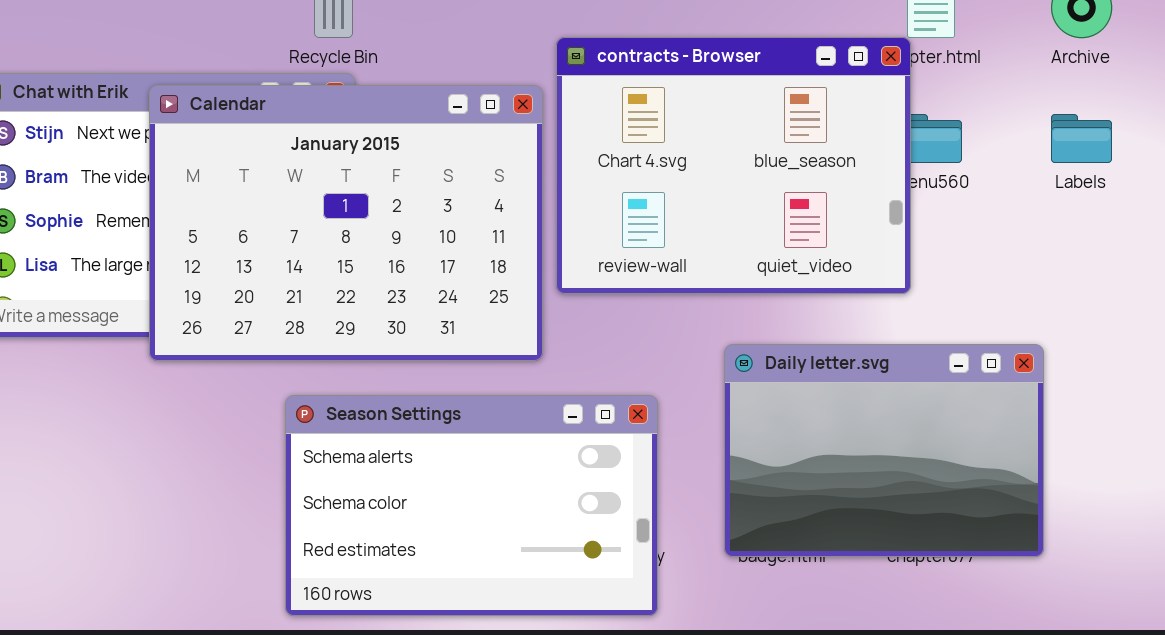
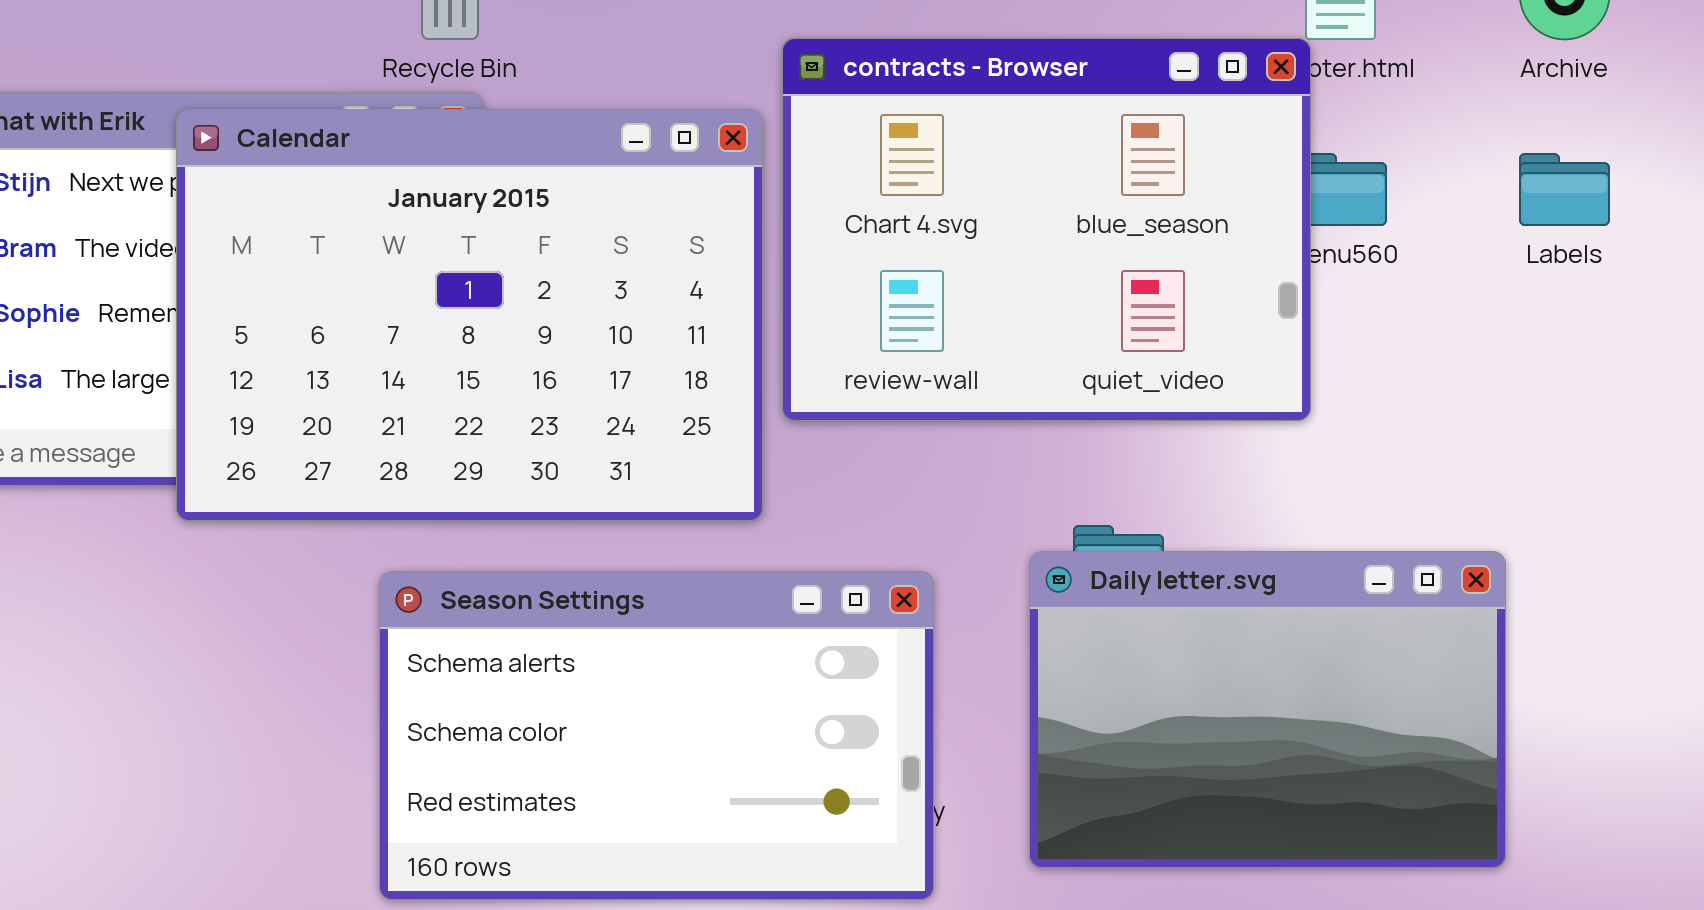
Daily letter.svg: [724,344,1044,557] -> [1029,551,1506,868], moved

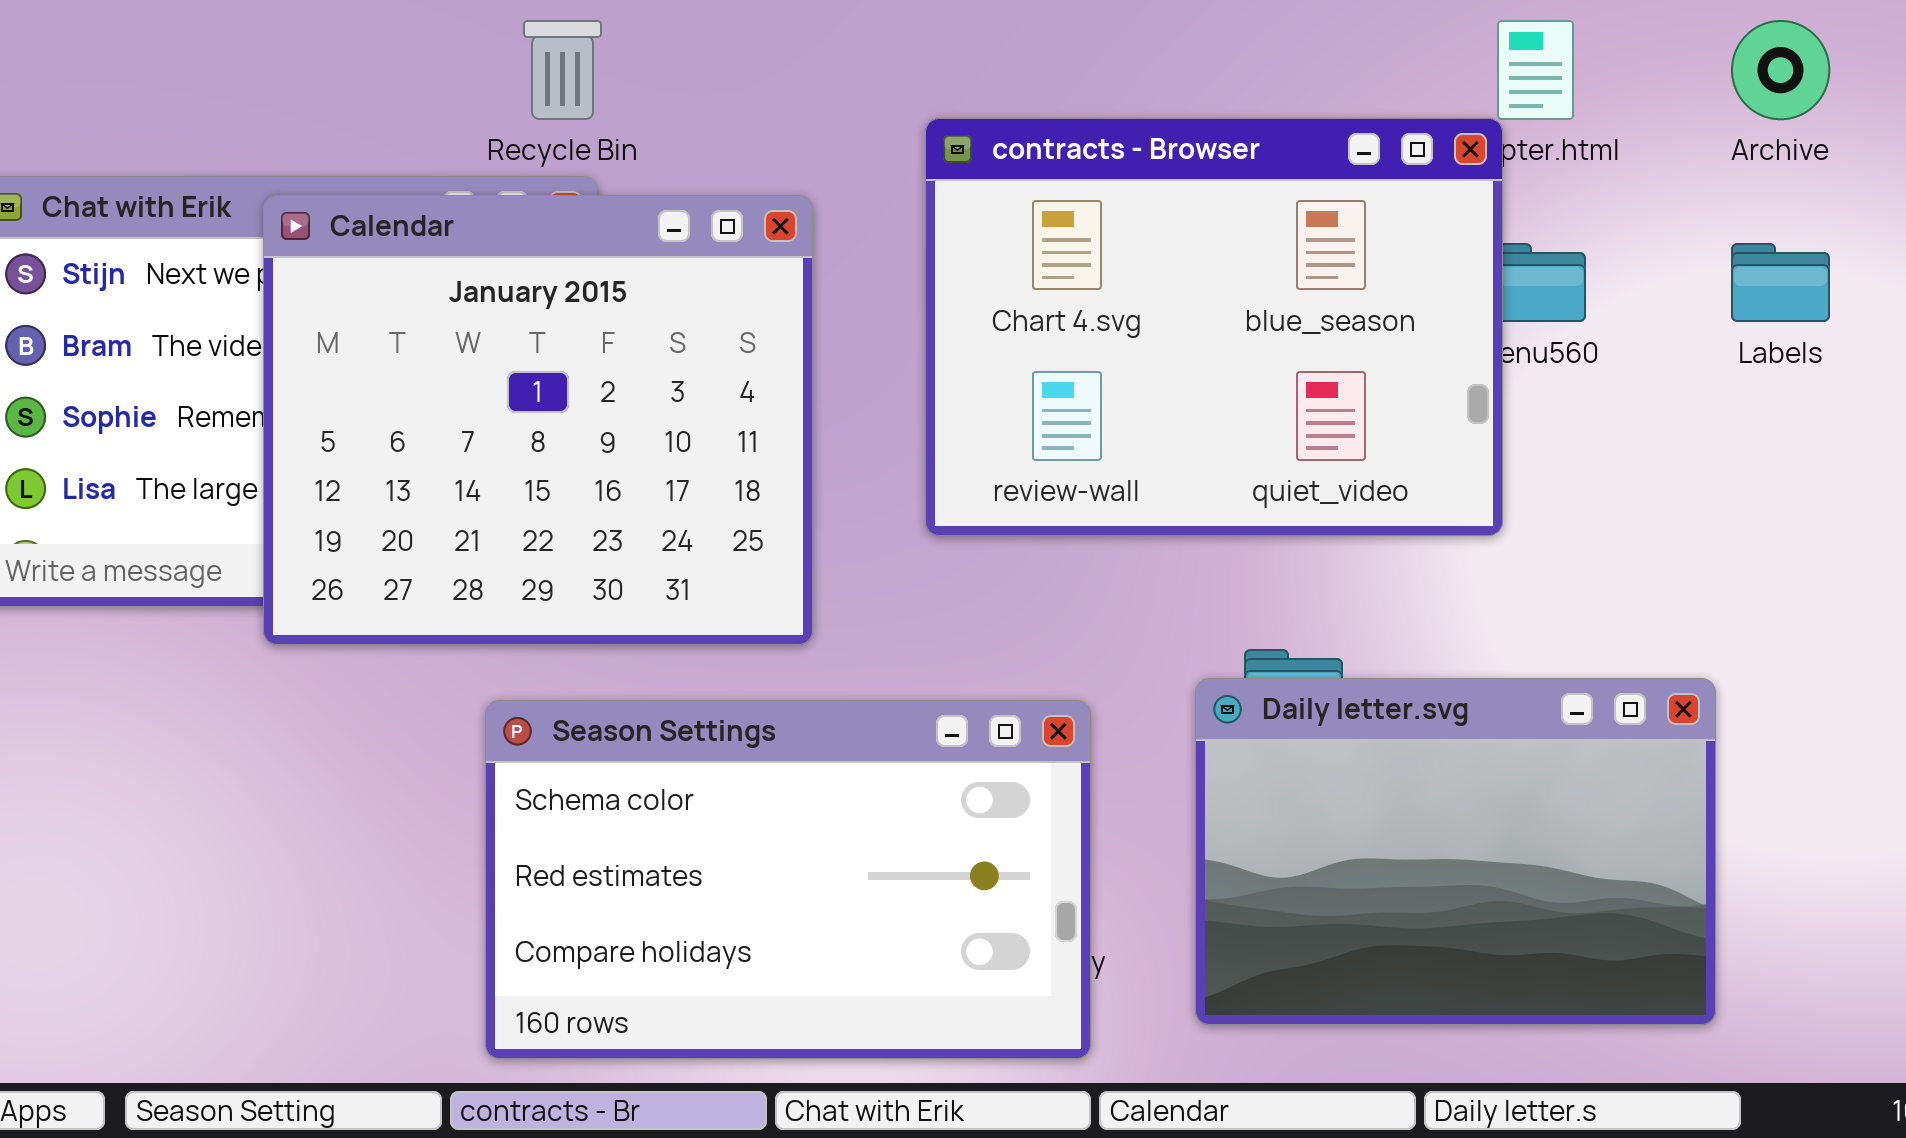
Calendar: [176,109,763,521] -> [263,195,813,645], resized
Season Settings: [379,571,934,900] -> [485,700,1091,1059], scrolled down 1 row

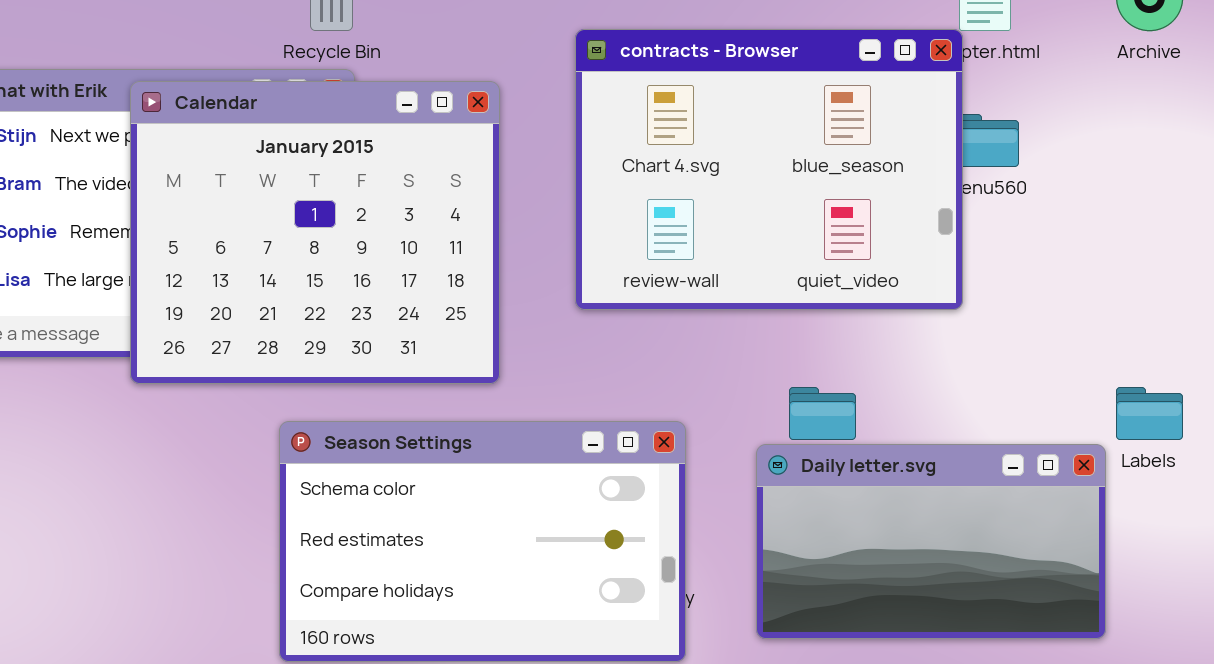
Labels: [1731,243,1830,322] -> [1116,387,1183,440], moved
Daily letter.svg: [1195,678,1716,1025] -> [756,444,1106,639], resized

